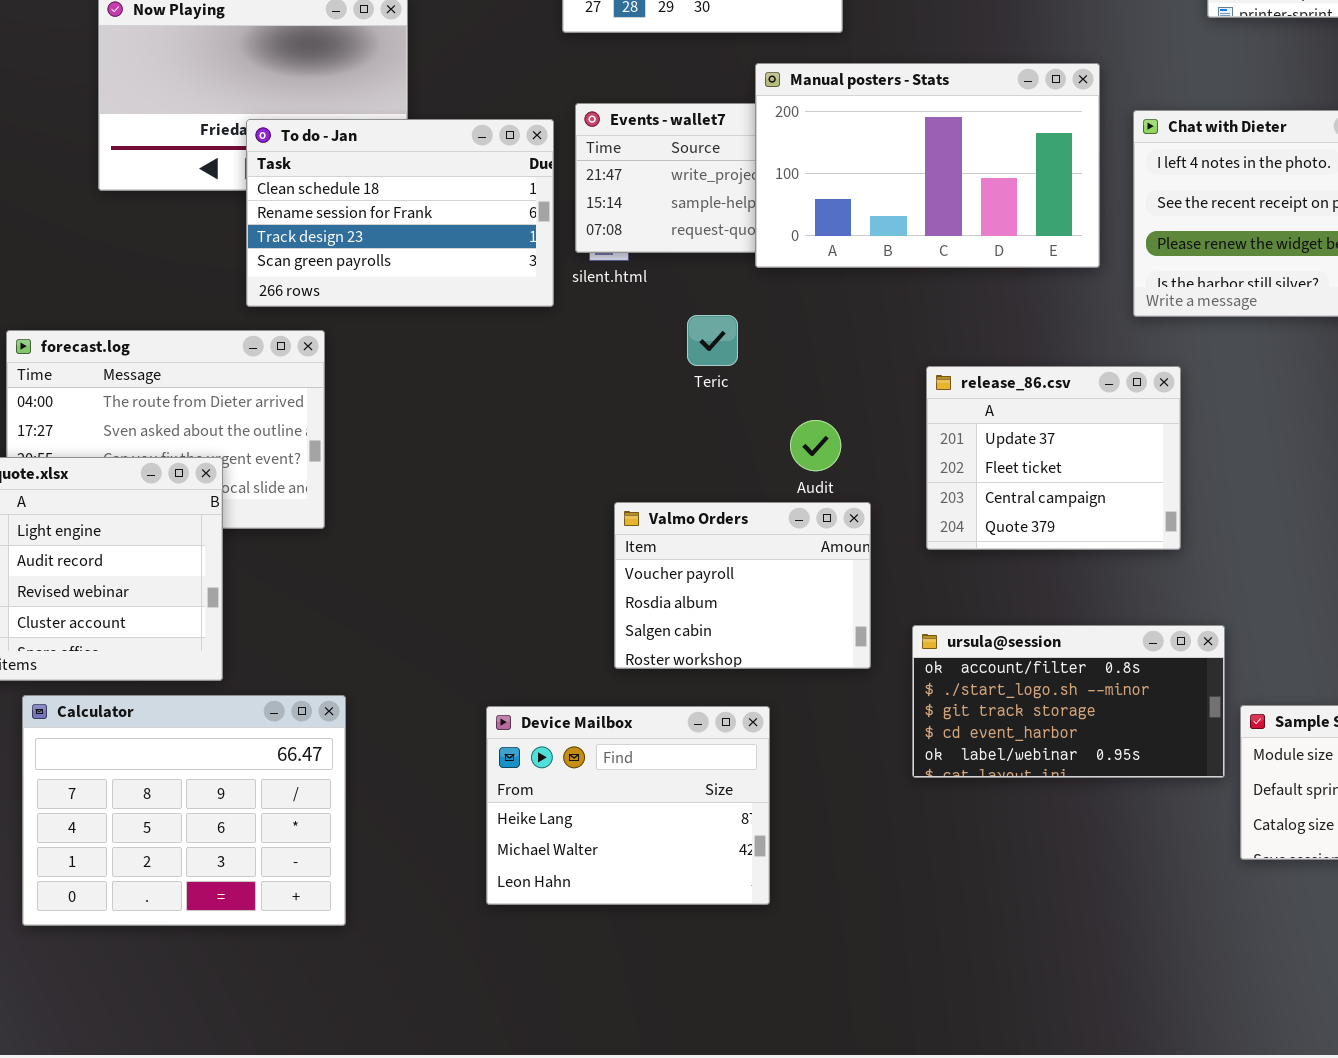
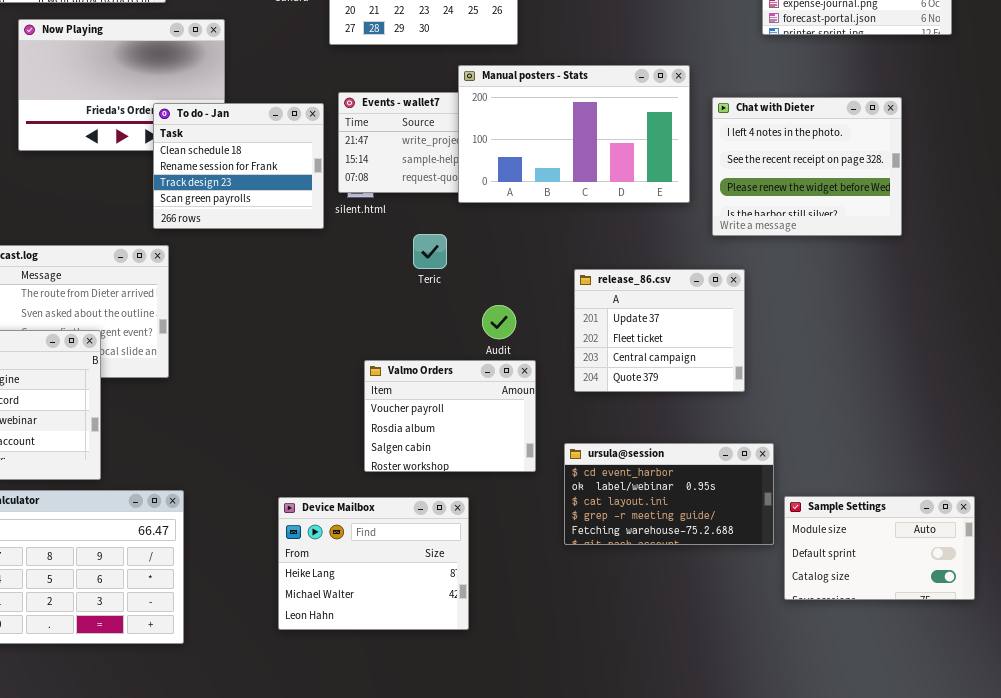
To do - Jan: [246,119,554,307] -> [153,103,324,229], resized
ursula@session: [912,625,1225,778] -> [564,443,774,545], scrolled down 3 rows

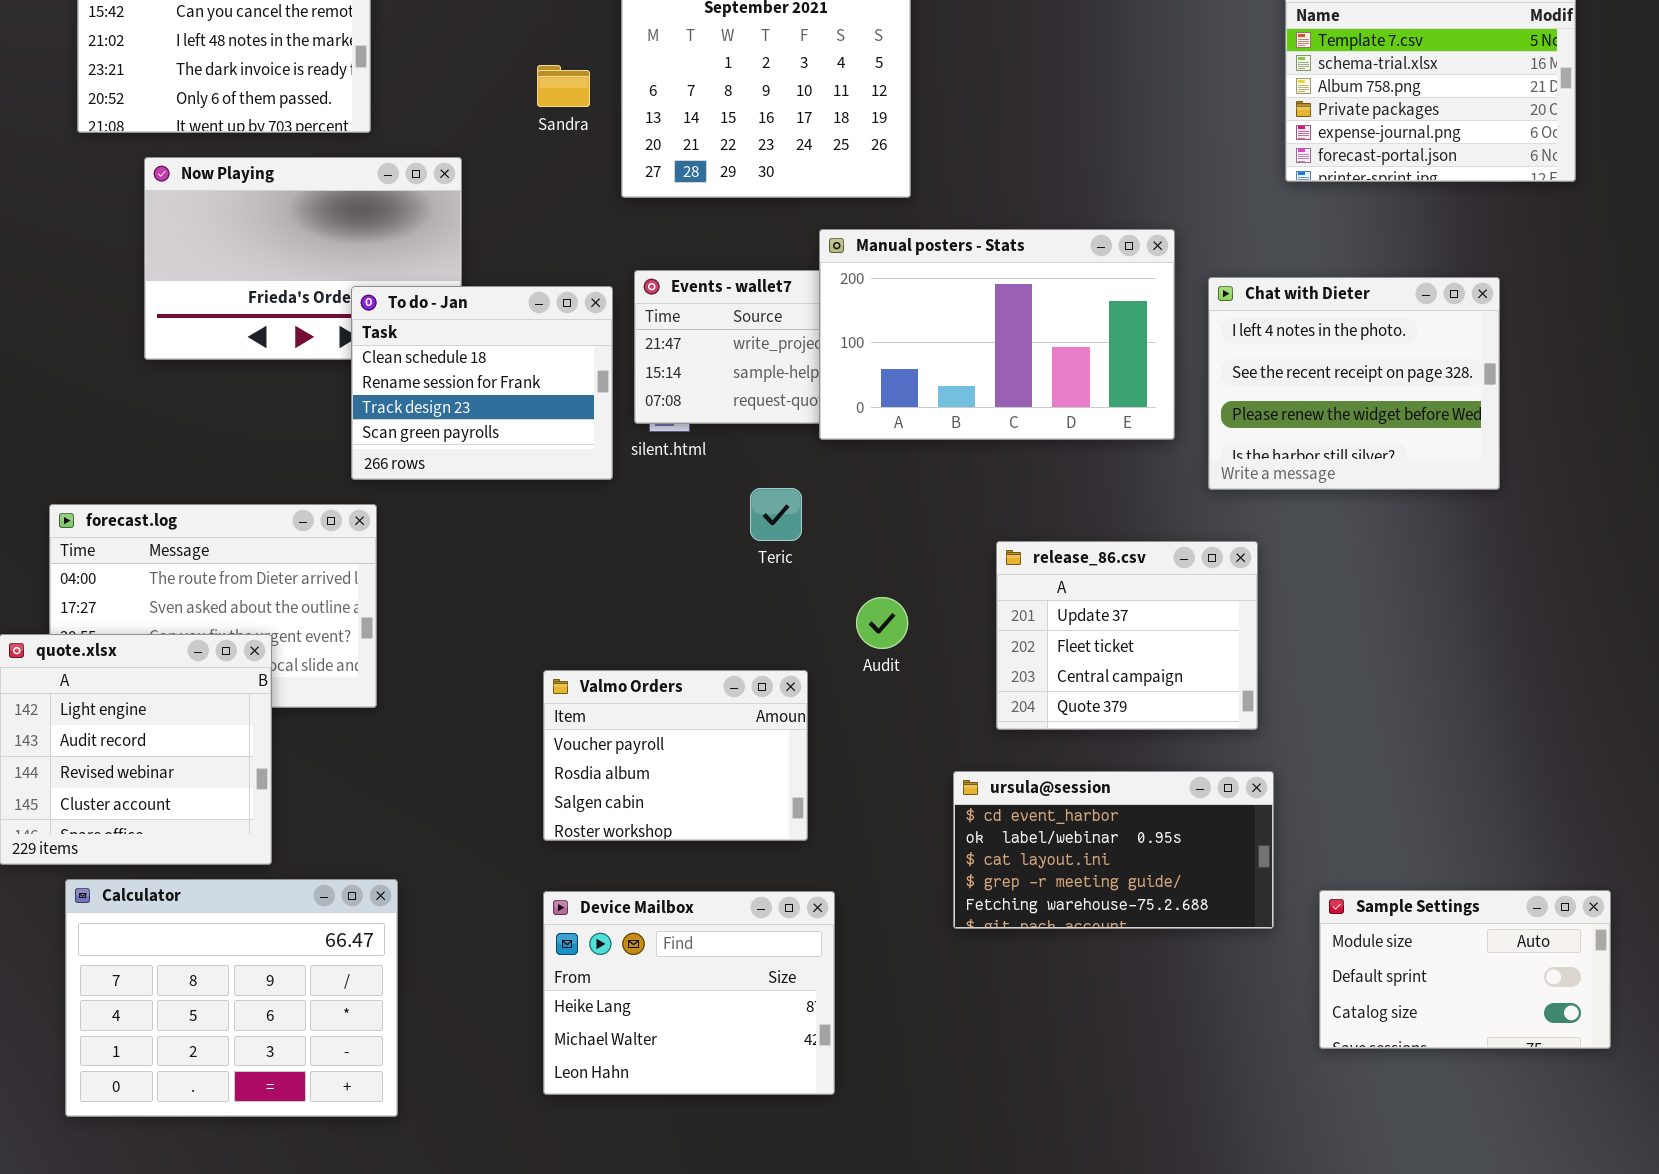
Valmo Orders: [364,360,536,472] -> [543,670,808,841], moved
ursula@session: [564,443,774,545] -> [953,771,1274,929], moved

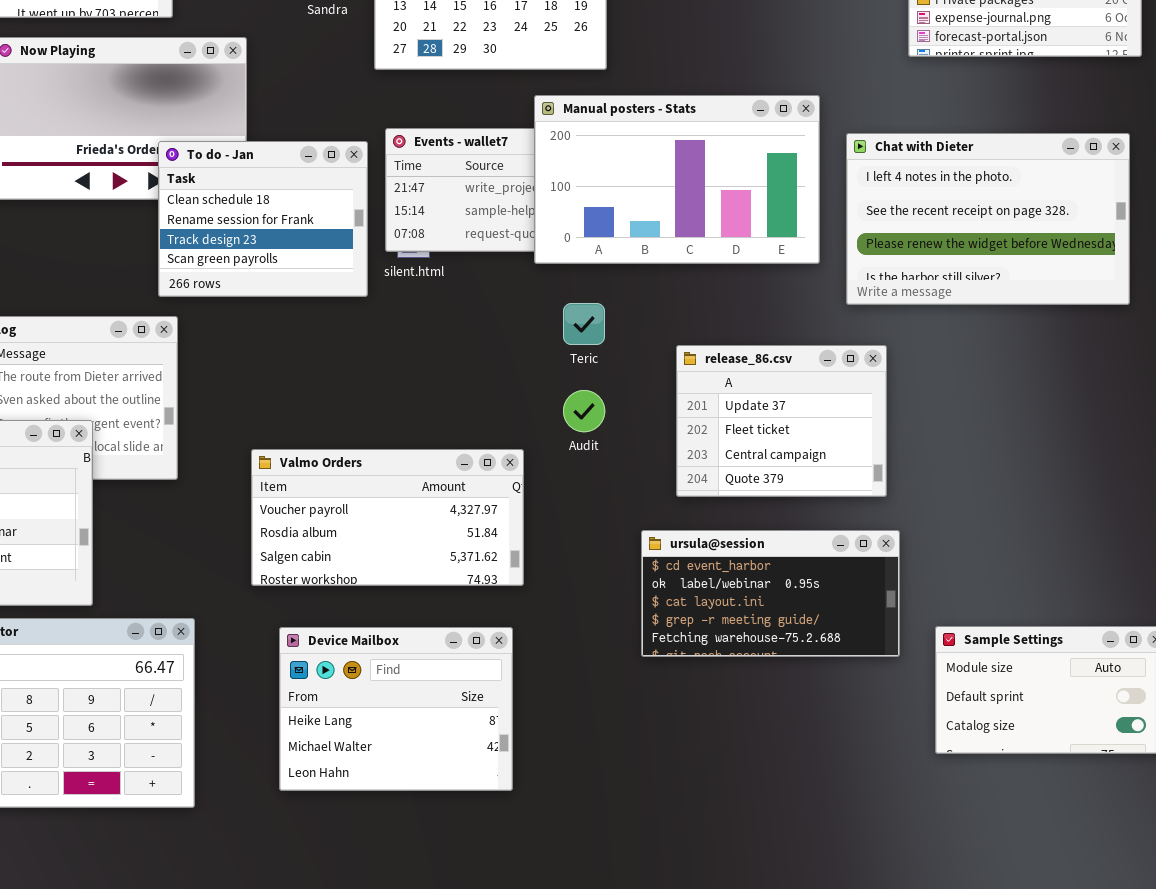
Chat with Dieter: [1208,277,1500,490] -> [846,133,1130,305], resized
Teric: [750,488,802,541] -> [563,303,605,345], moved
Valmo Orders: [543,670,808,841] -> [251,449,524,586], resized
Device Mailbox: [543,891,835,1095] -> [279,627,513,791], moved

